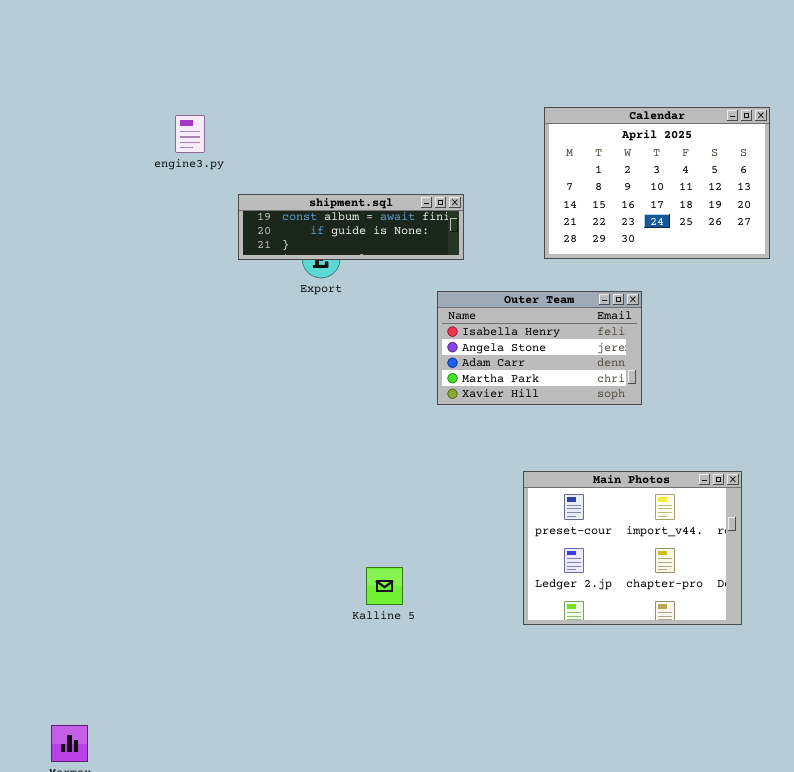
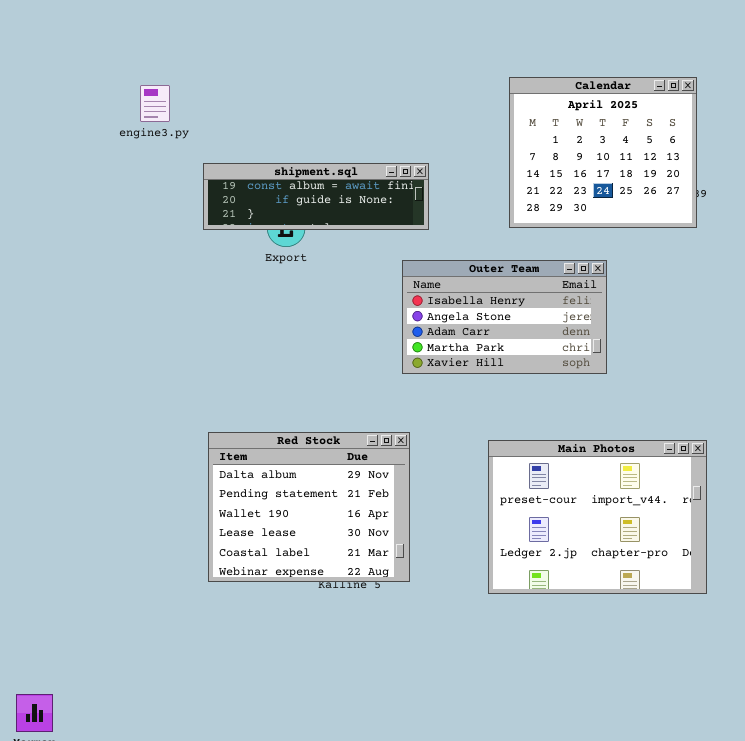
Calendar: [544,107,770,259] -> [509,77,697,228], resized
Red Stock: none -> [208,432,410,582], opened

